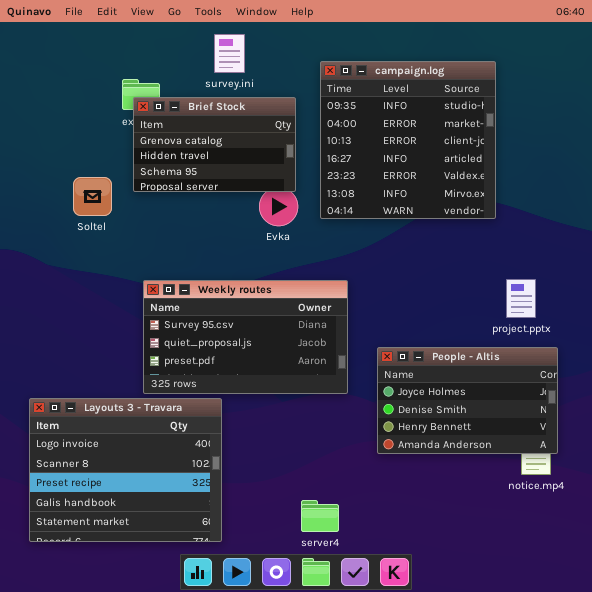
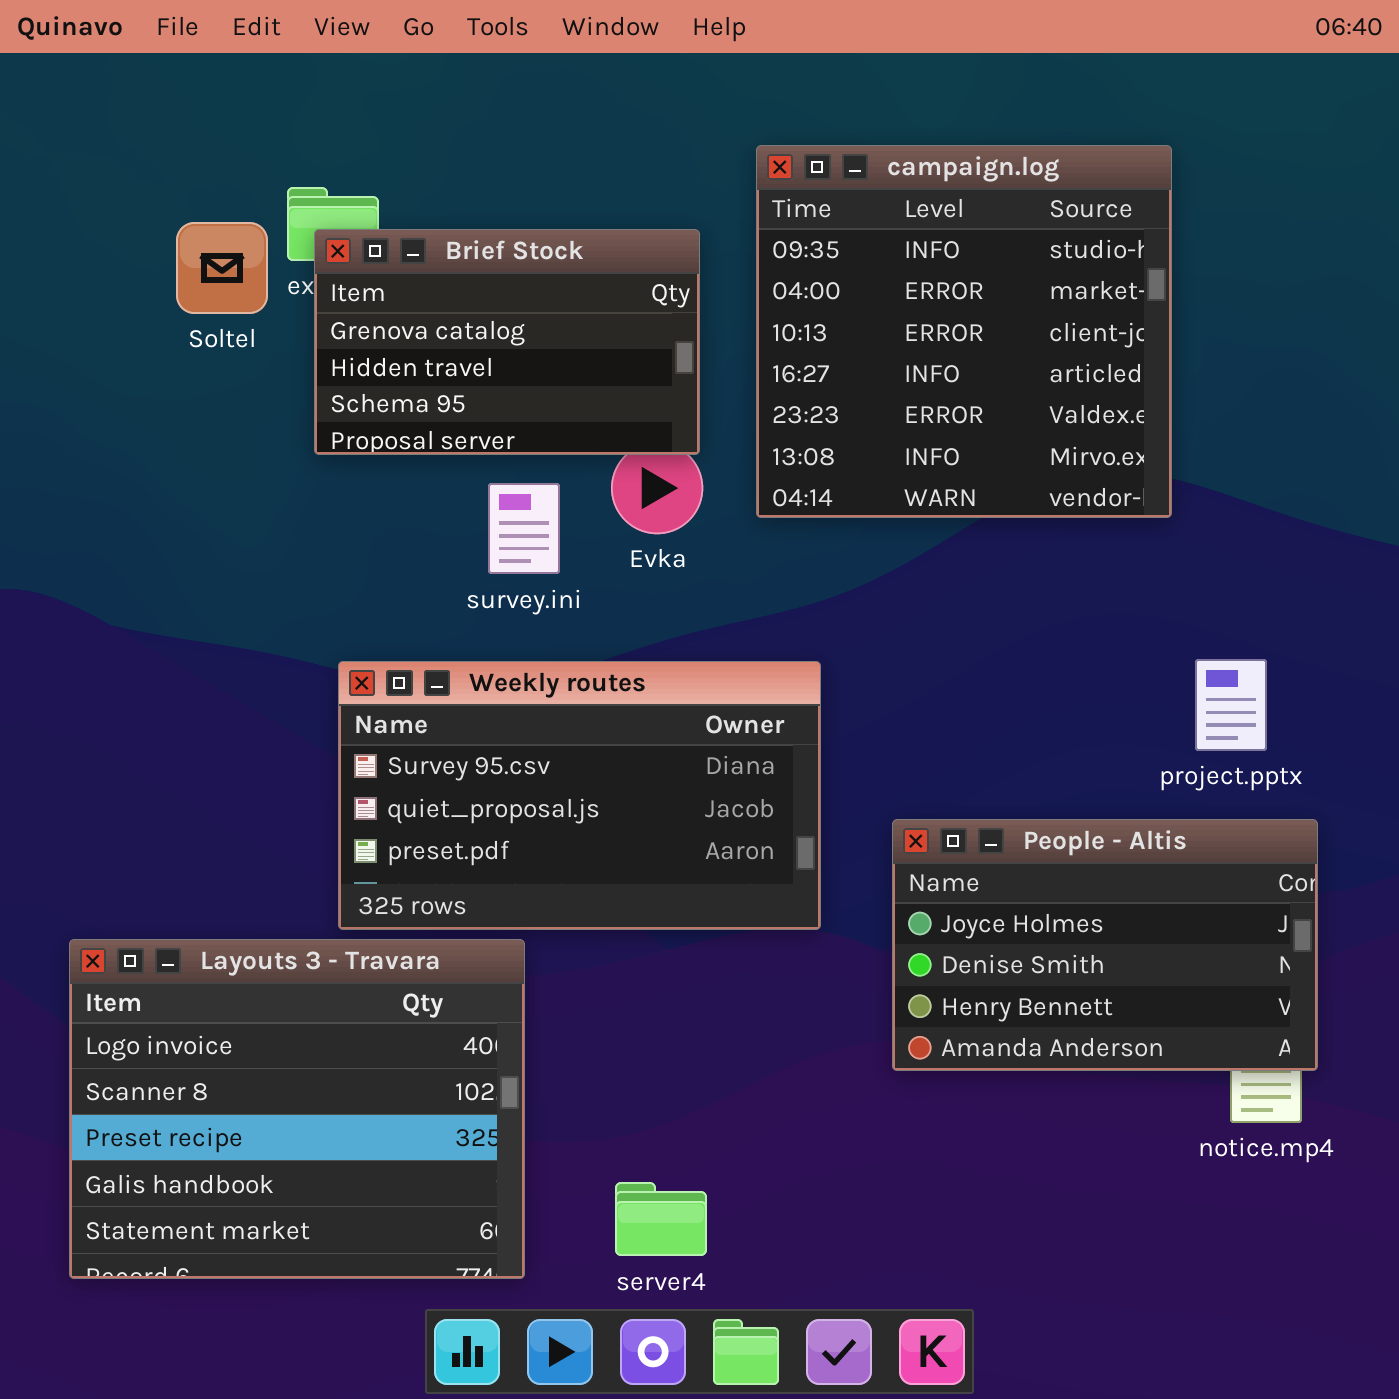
survey.ini: [214,34,245,73] -> [488,483,560,574], moved
Soltel: [73,177,112,216] -> [176,222,268,314], moved
server4: [301,500,339,532] -> [615,1182,707,1256], moved

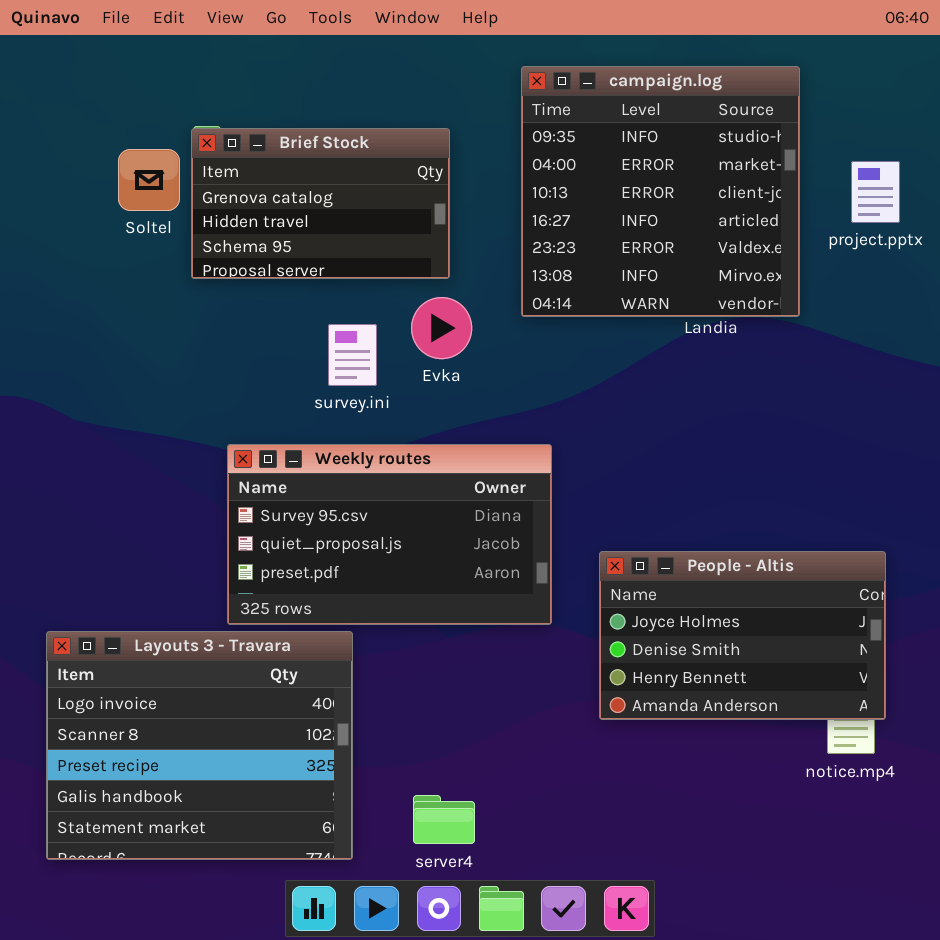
campaign.log: [756,145,1172,518] -> [521,66,800,317], moved
Brief Stock: [314,229,700,455] -> [191,128,450,279], moved
project.pptx: [1195,659,1267,751] -> [851,161,900,223], moved

